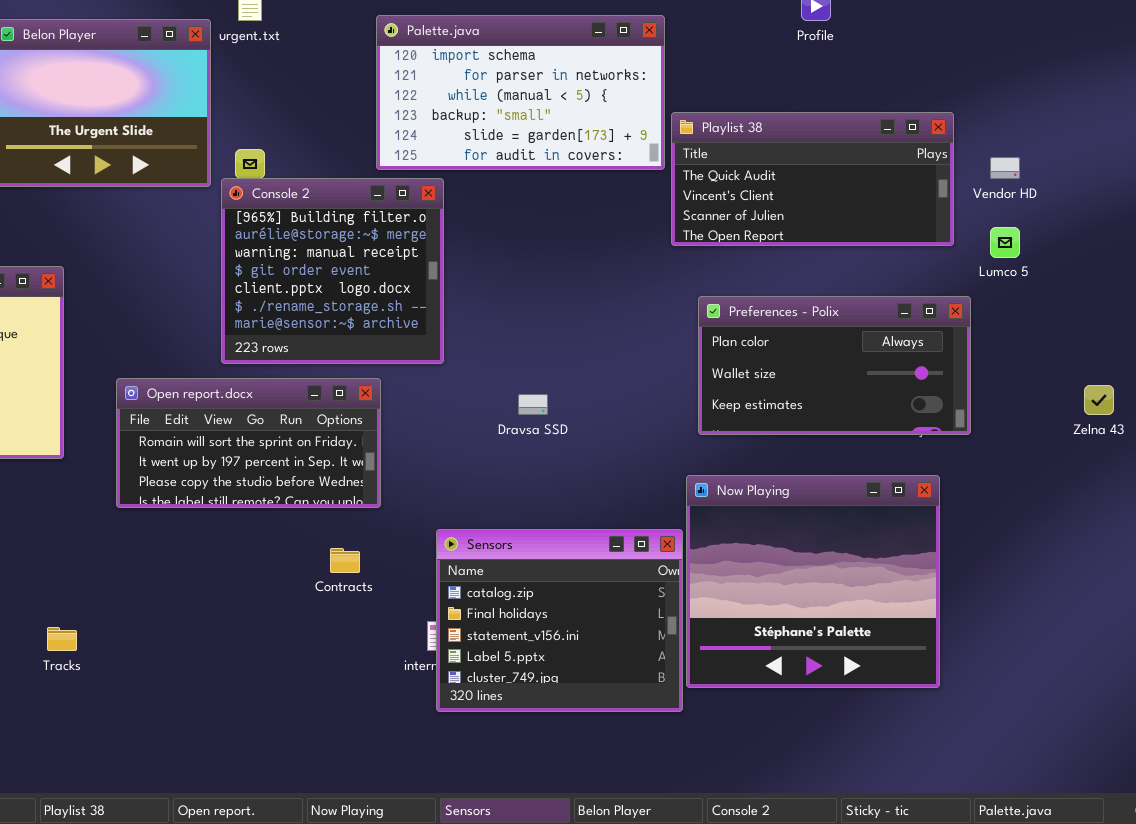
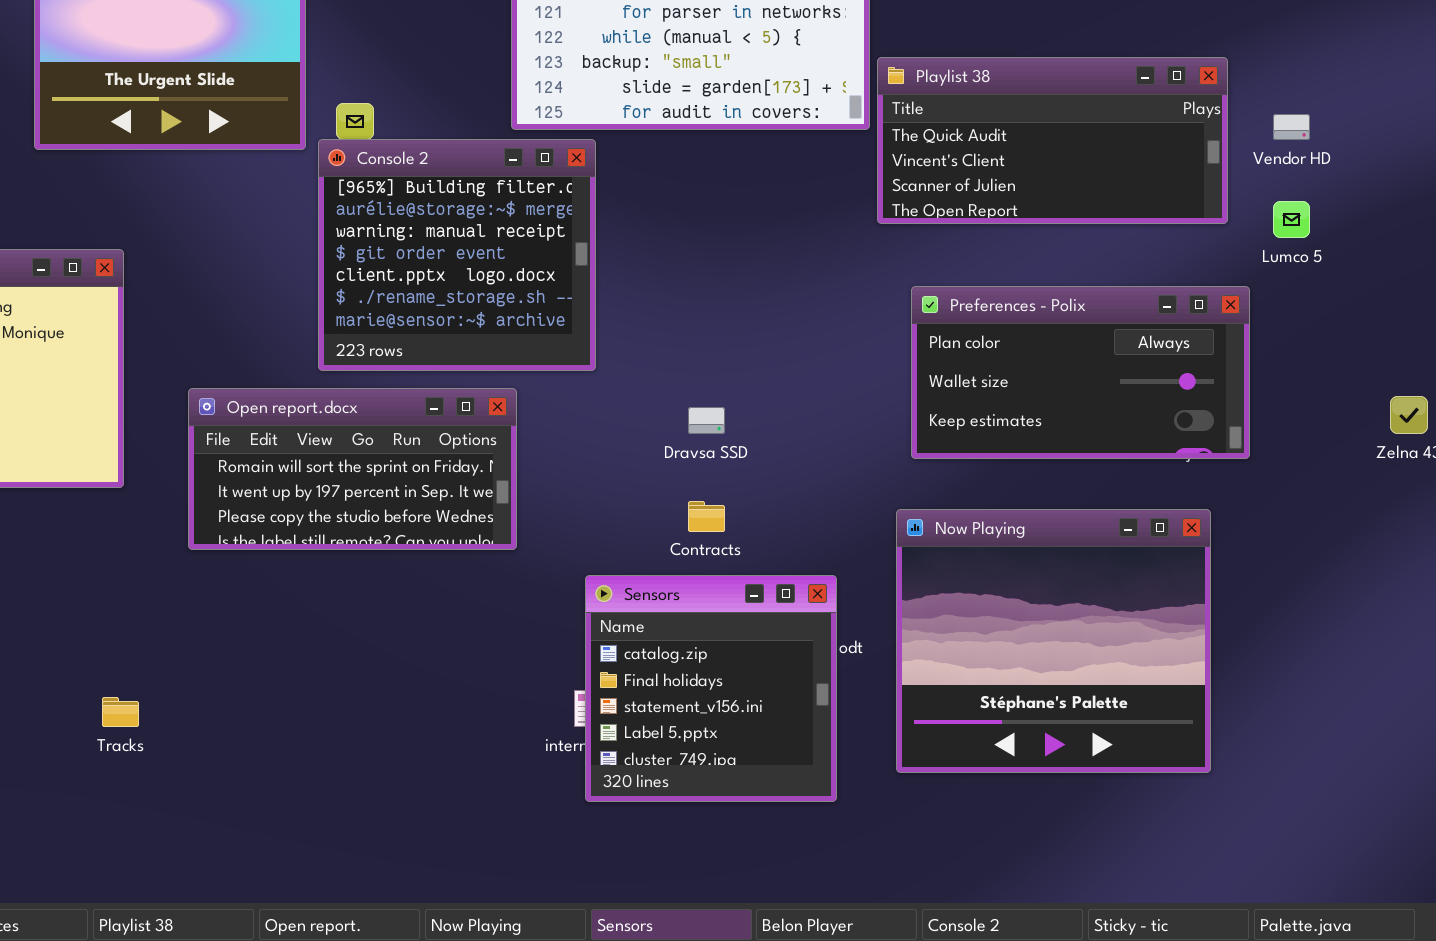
Sensors: [436,529,683,712] -> [585,575,837,802], resized
Contracts: [330,548,360,573] -> [688,501,725,532], moved

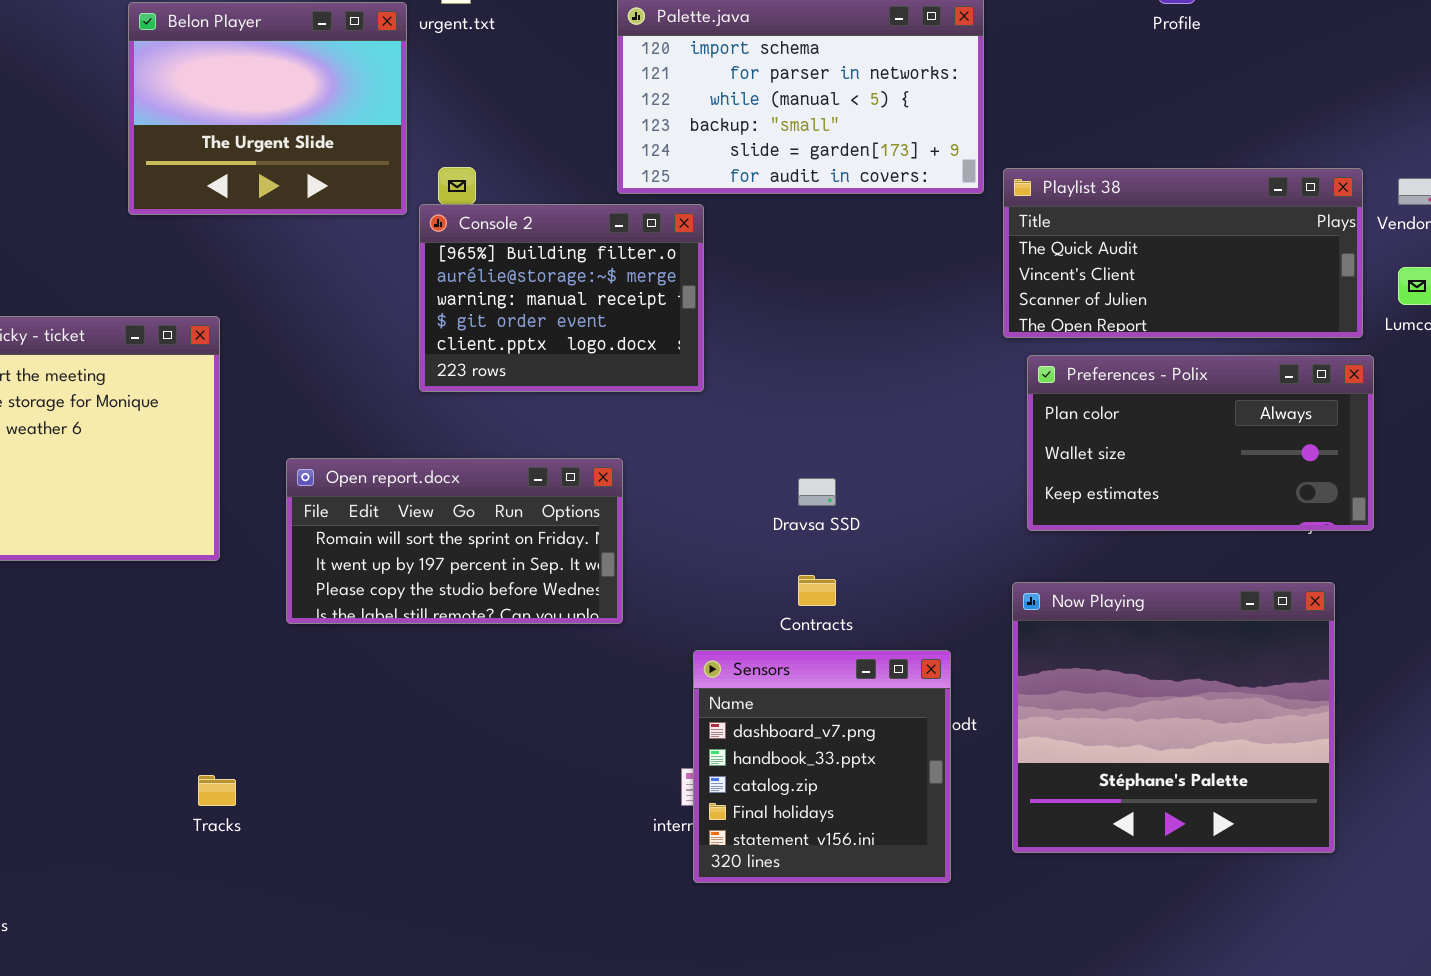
Playlist 38: [877,57,1228,224] -> [1003,168,1363,338], moved
Console 2: [318,139,596,371] -> [419,204,704,392], resized
Sensors: [585,575,837,802] -> [693,650,951,883], scrolled up 2 rows

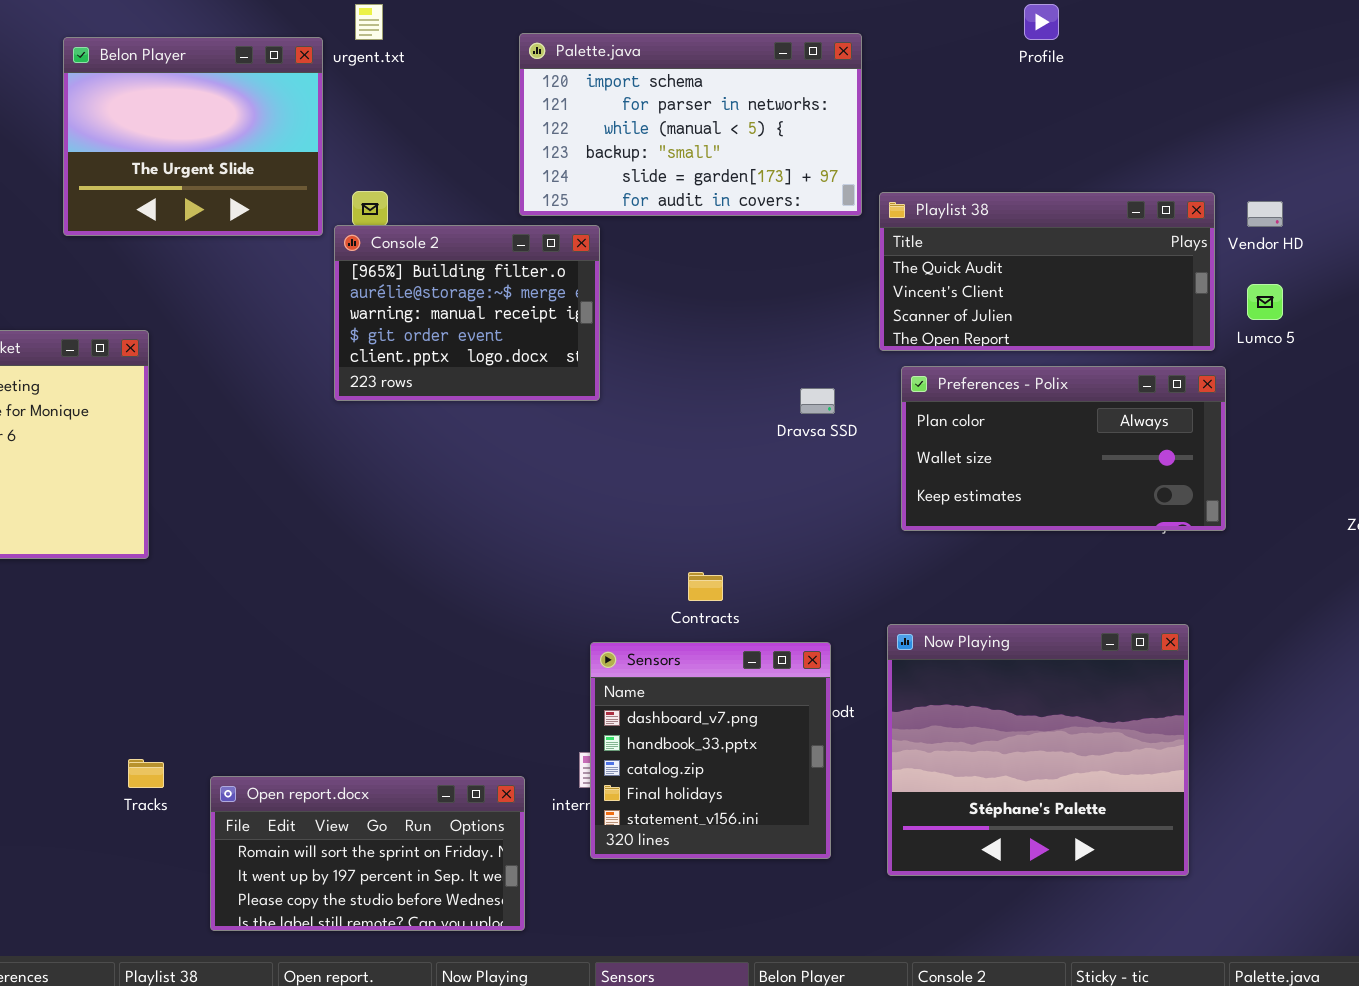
Open report.docx: [286,458,623,624] -> [210,776,525,931], moved
Dravsa SSD: [798,478,836,506] -> [800,388,835,414], moved
Now Playing: [1012,582,1335,853] -> [887,624,1189,876], moved

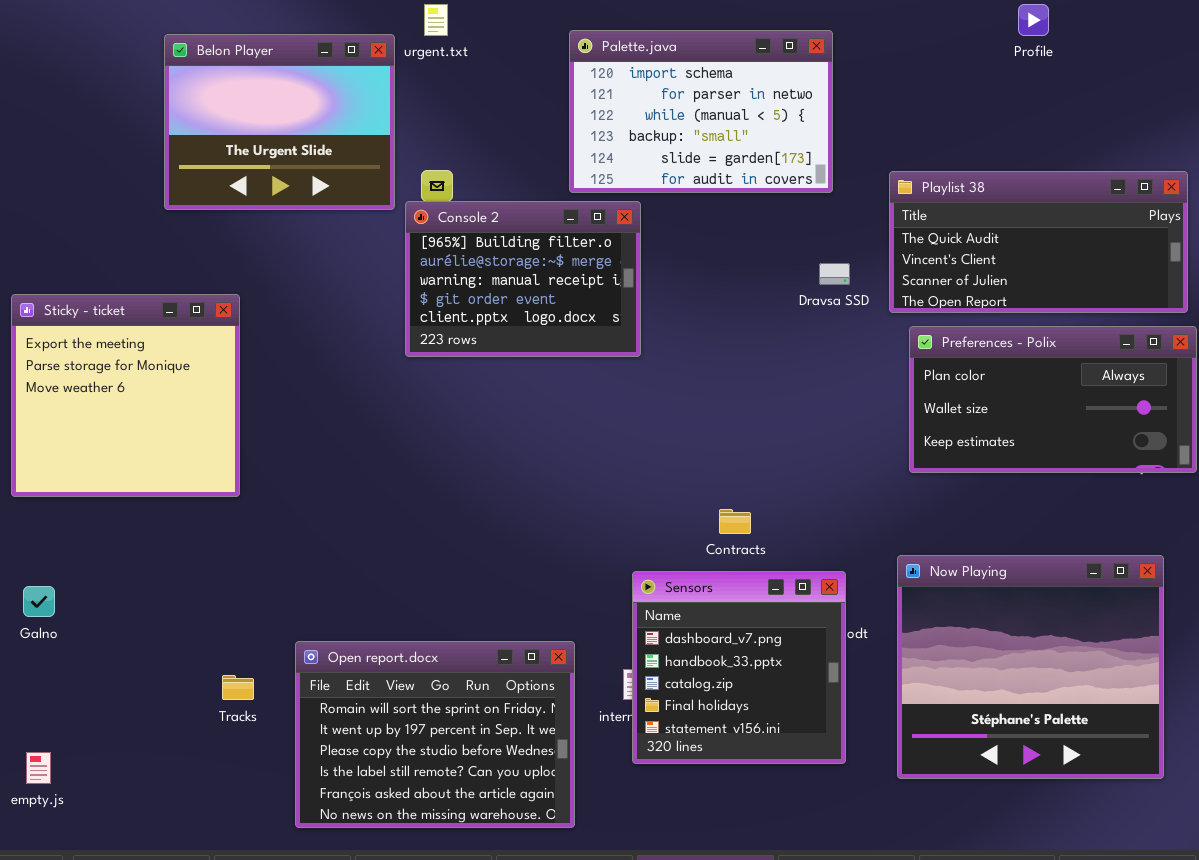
Palette.java: [519,33,862,216] -> [569,30,833,193], resized
Dravsa SSD: [800,388,835,414] -> [819,263,850,285], moved
Open report.docx: [210,776,525,931] -> [295,641,575,828], resized

